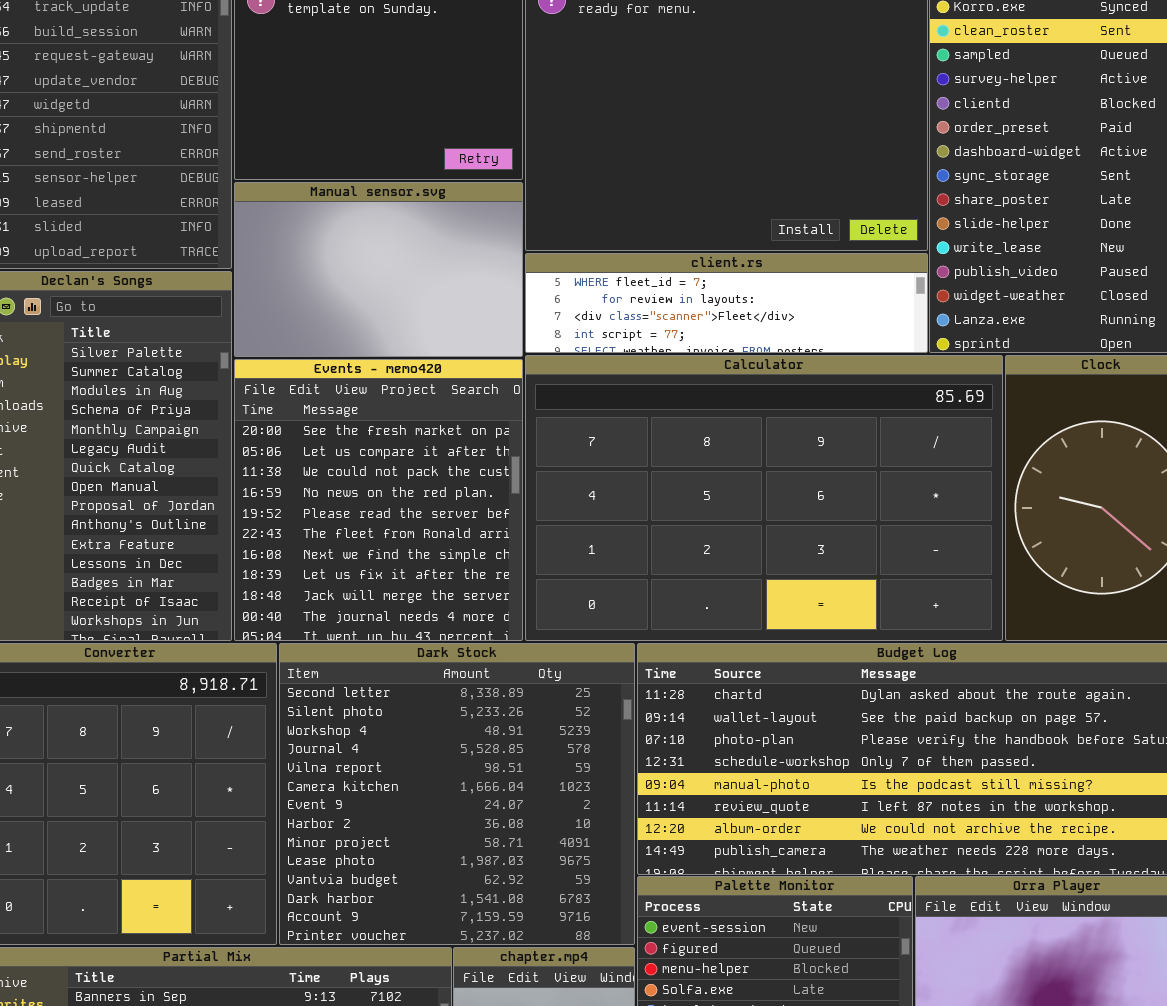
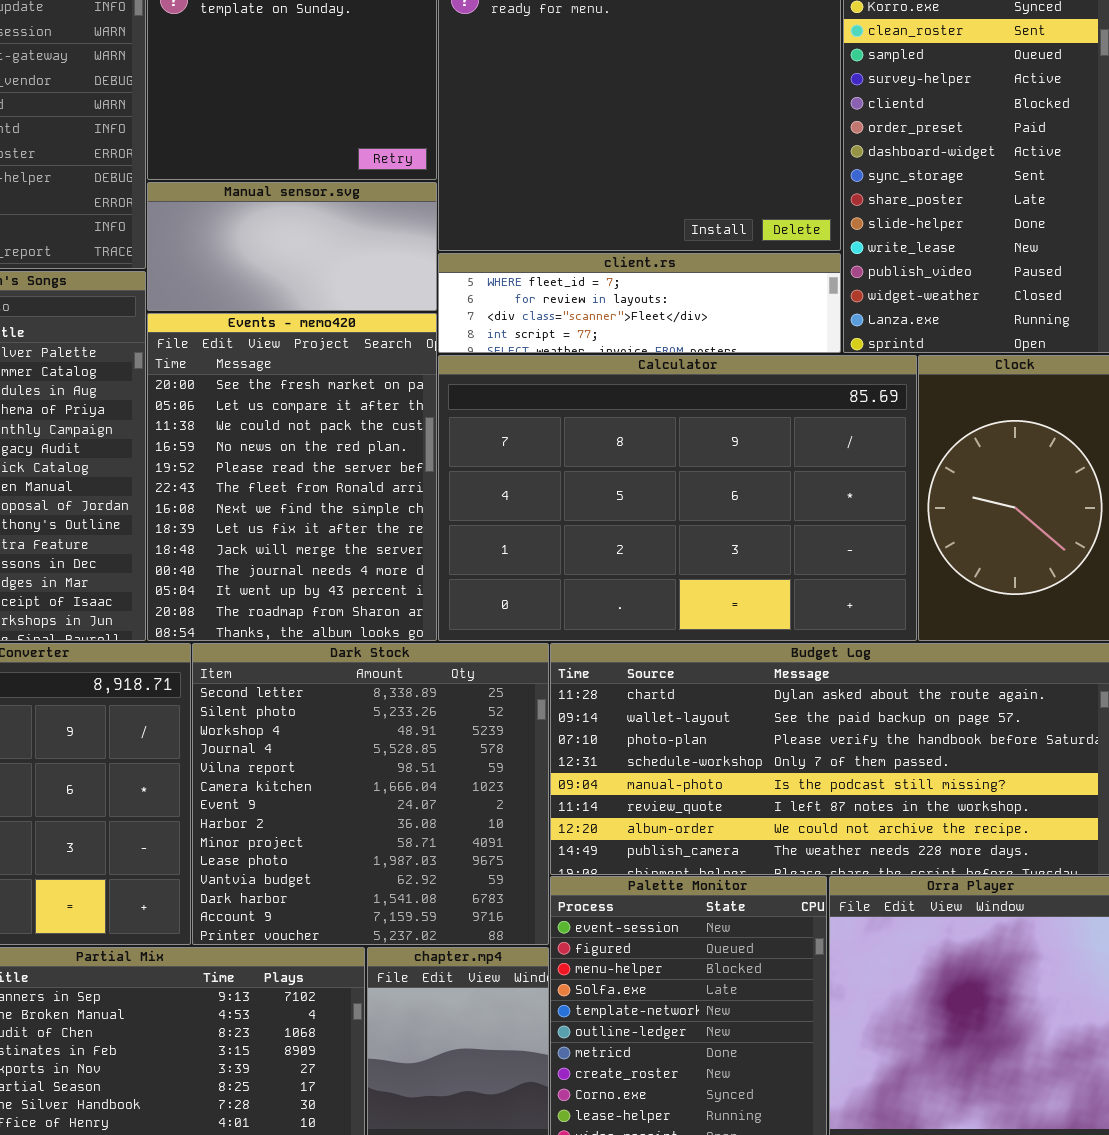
Manual sensor.svg: [234,182,523,357] -> [147,182,437,311], resized
Events - memo420: [234,359,523,641] -> [147,313,437,641], resized

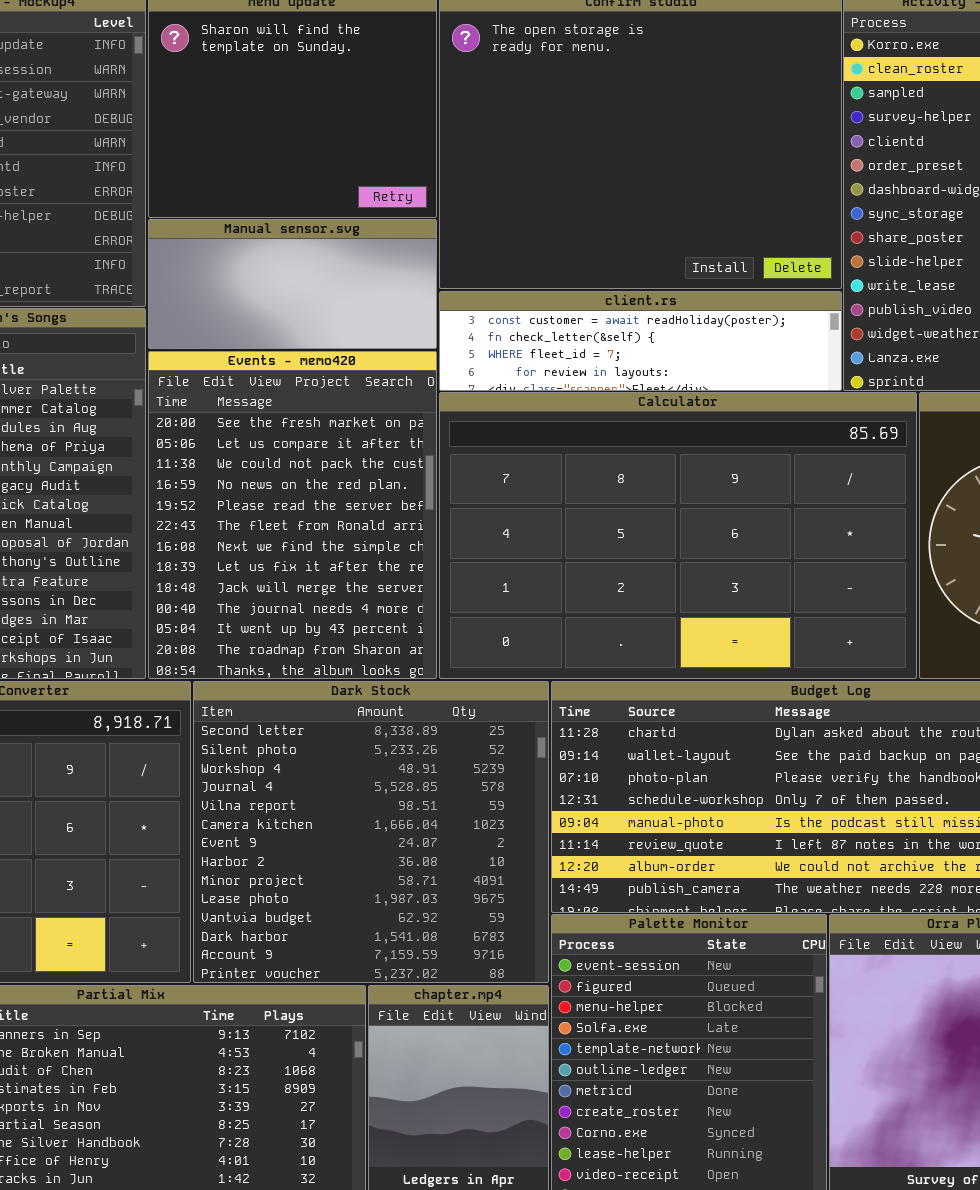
client.rs: [438,253,841,353] -> [439,291,842,391], scrolled up 2 rows

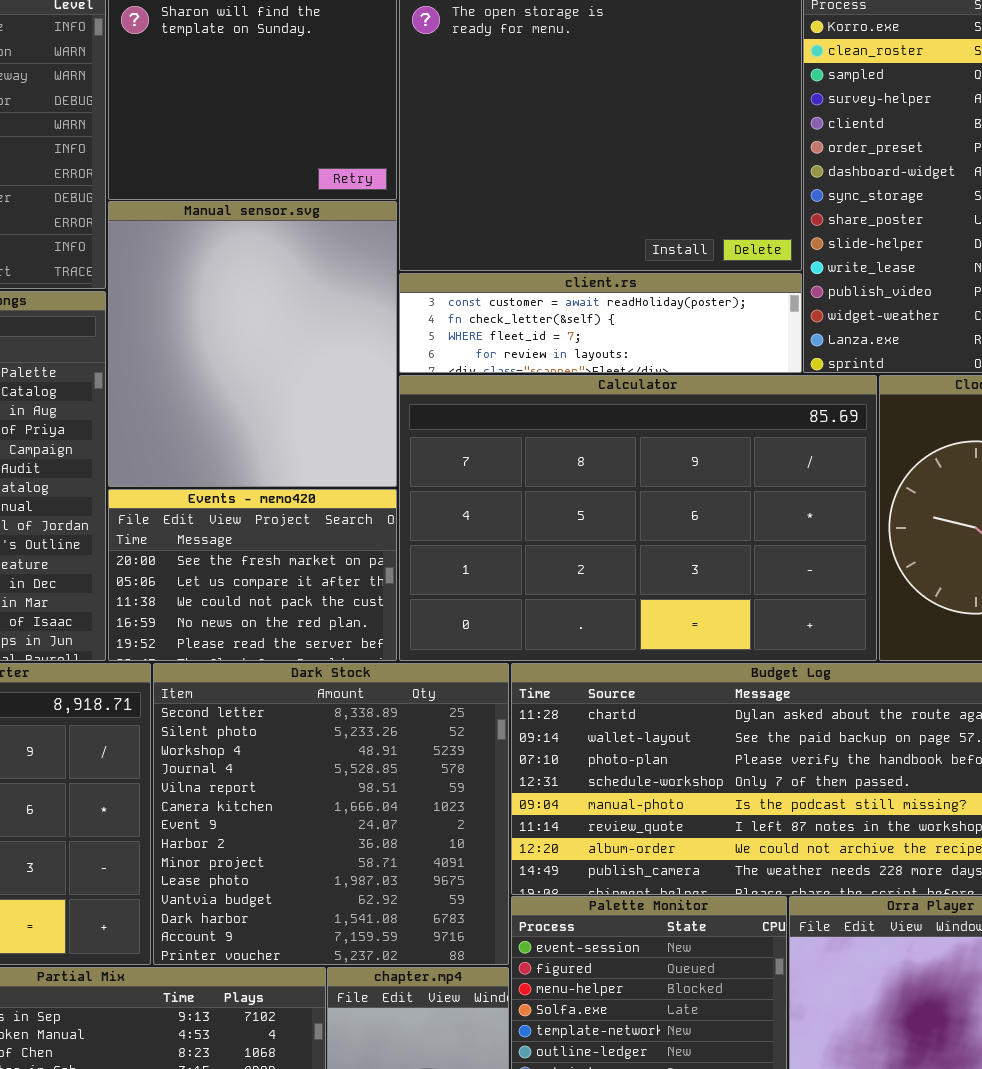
Manual sensor.svg: [148,219,437,349] -> [108,201,397,487], resized
Events - memo420: [148,351,437,679] -> [108,489,397,661], resized

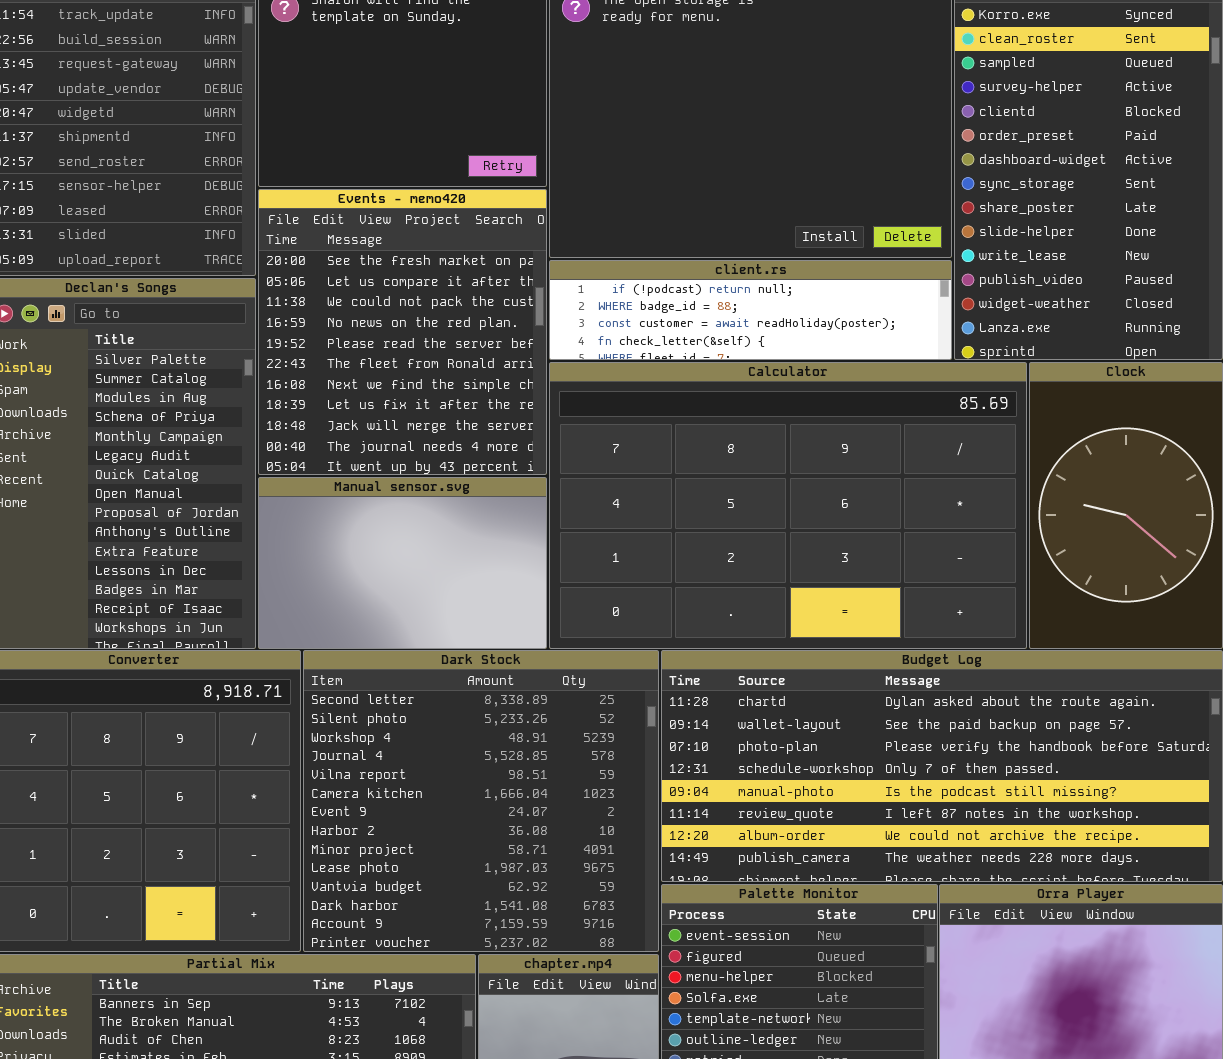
Manual sensor.svg: [108,201,397,487] -> [258,477,547,649], moved, resized
client.rs: [399,273,802,373] -> [549,260,952,360], scrolled up 2 rows
Events - memo420: [108,489,397,661] -> [258,189,547,475], moved, resized

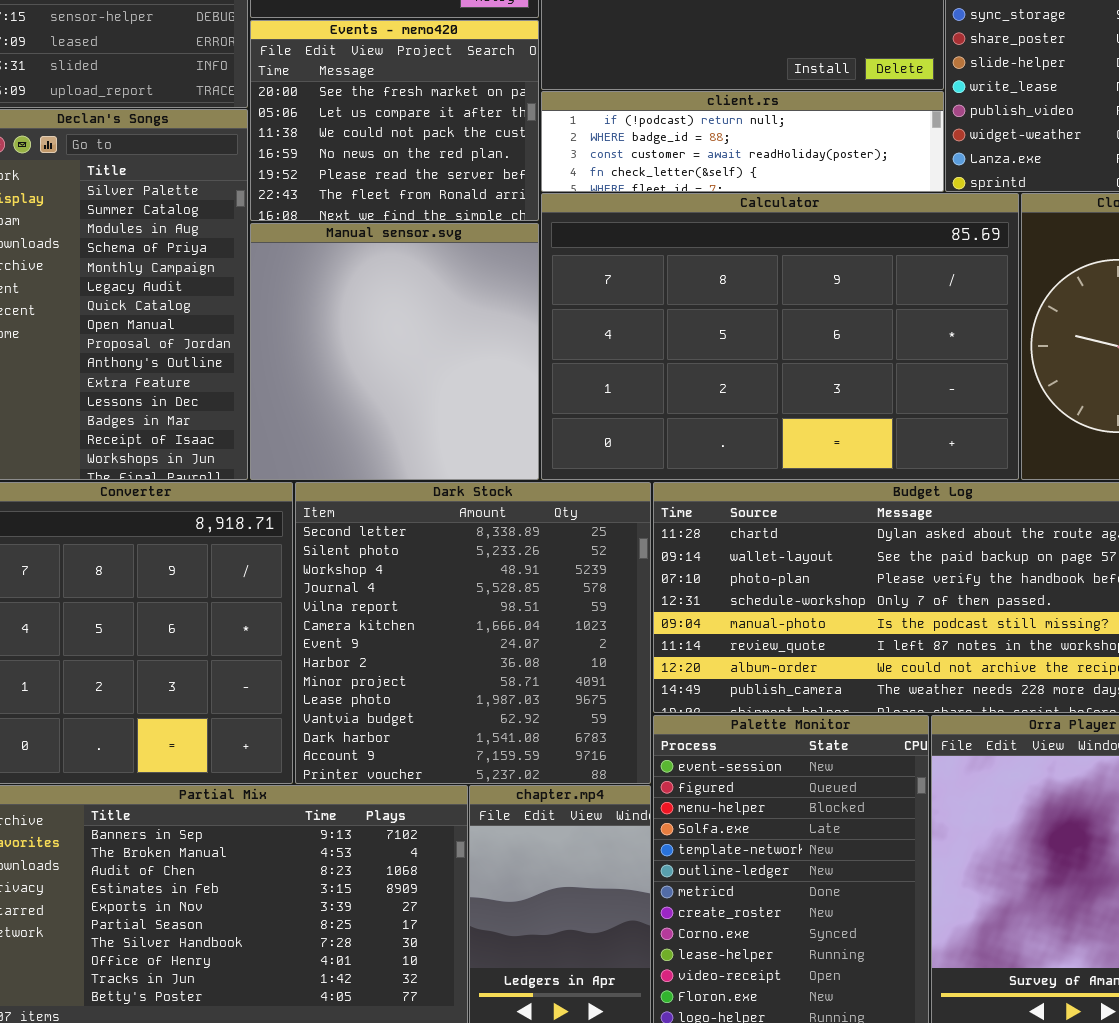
Events - memo420: [258,189,547,475] -> [250,20,539,221], resized
Manual sensor.svg: [258,477,547,649] -> [250,223,539,480], resized

